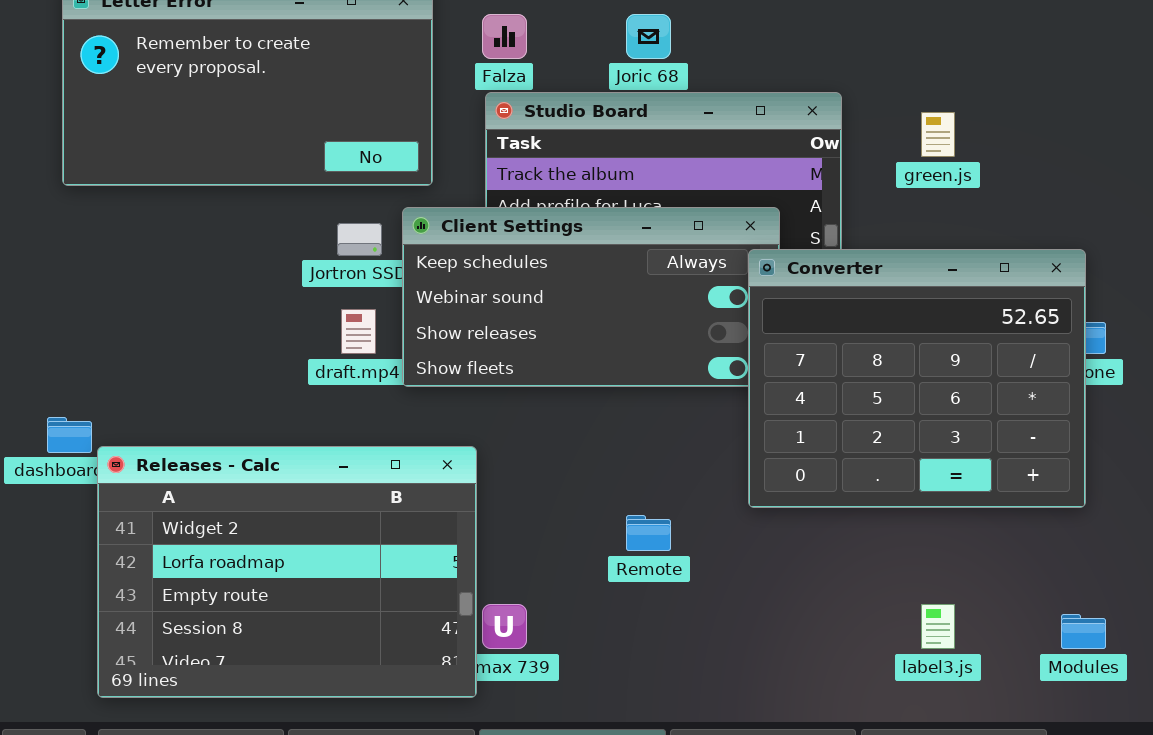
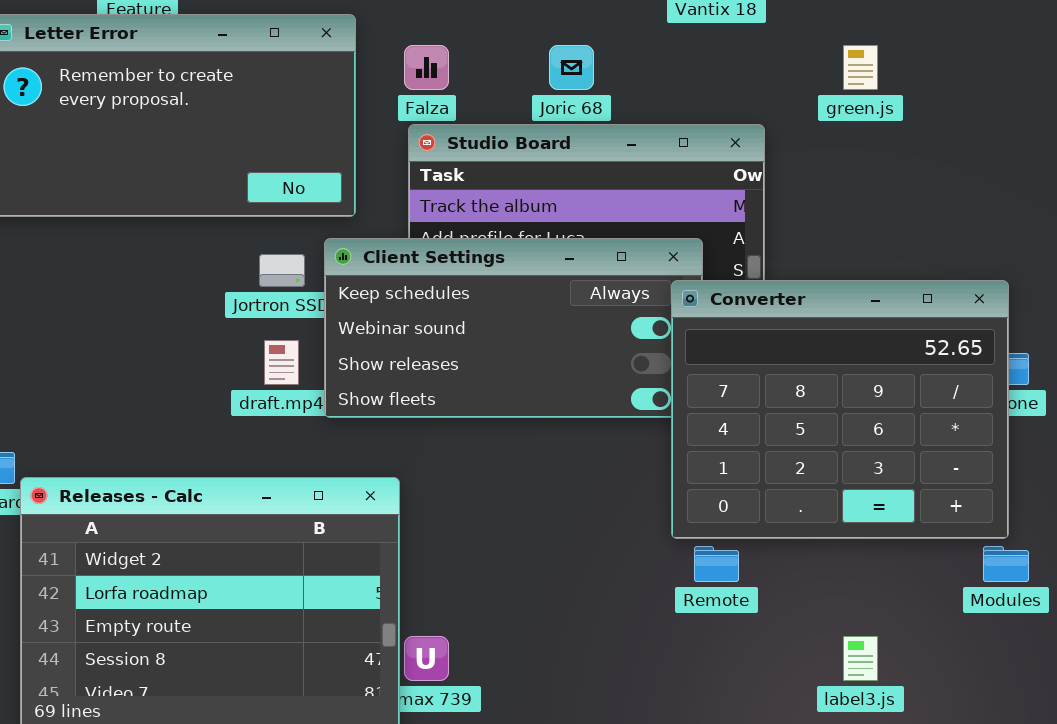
green.js: [921,112,955,157] -> [843,45,878,90], moved
Remote: [626,515,671,551] -> [694,546,739,582], moved
Modules: [1061,614,1106,649] -> [983,546,1029,582], moved

